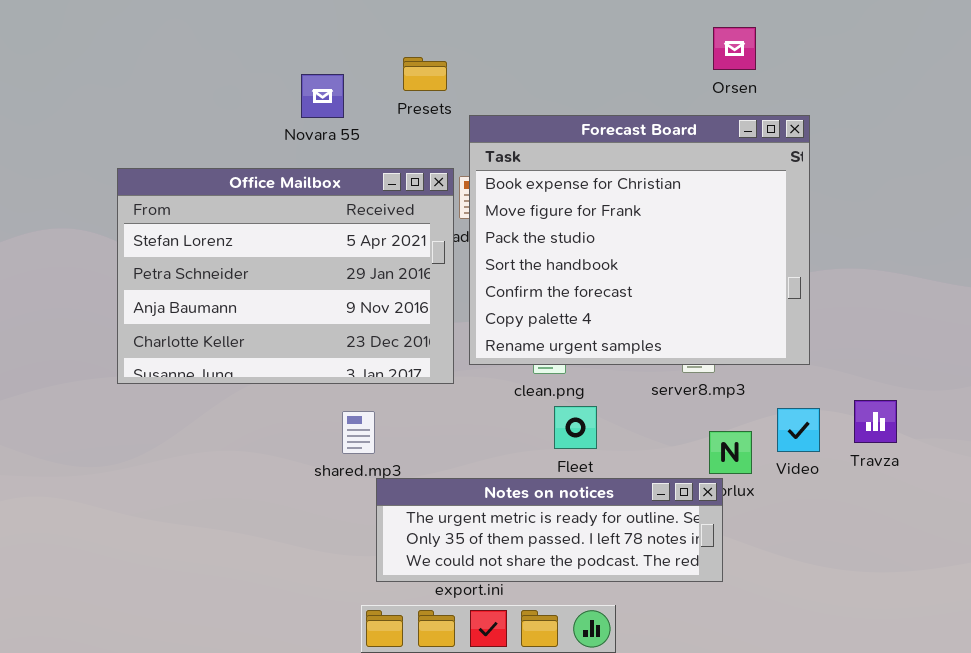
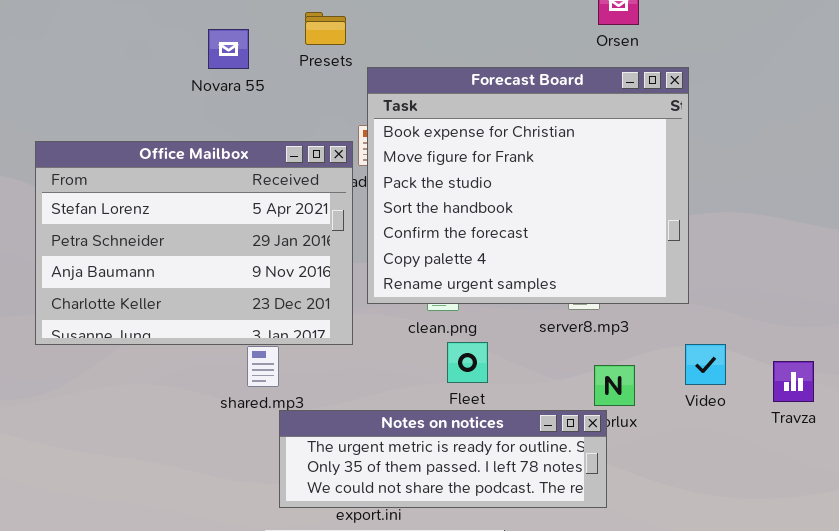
Office Mailbox: [117,168,454,384] -> [35,141,353,345], moved
Travza: [854,400,897,443] -> [773,361,814,402], moved
Video: [777,408,820,452] -> [685,344,726,385], moved

